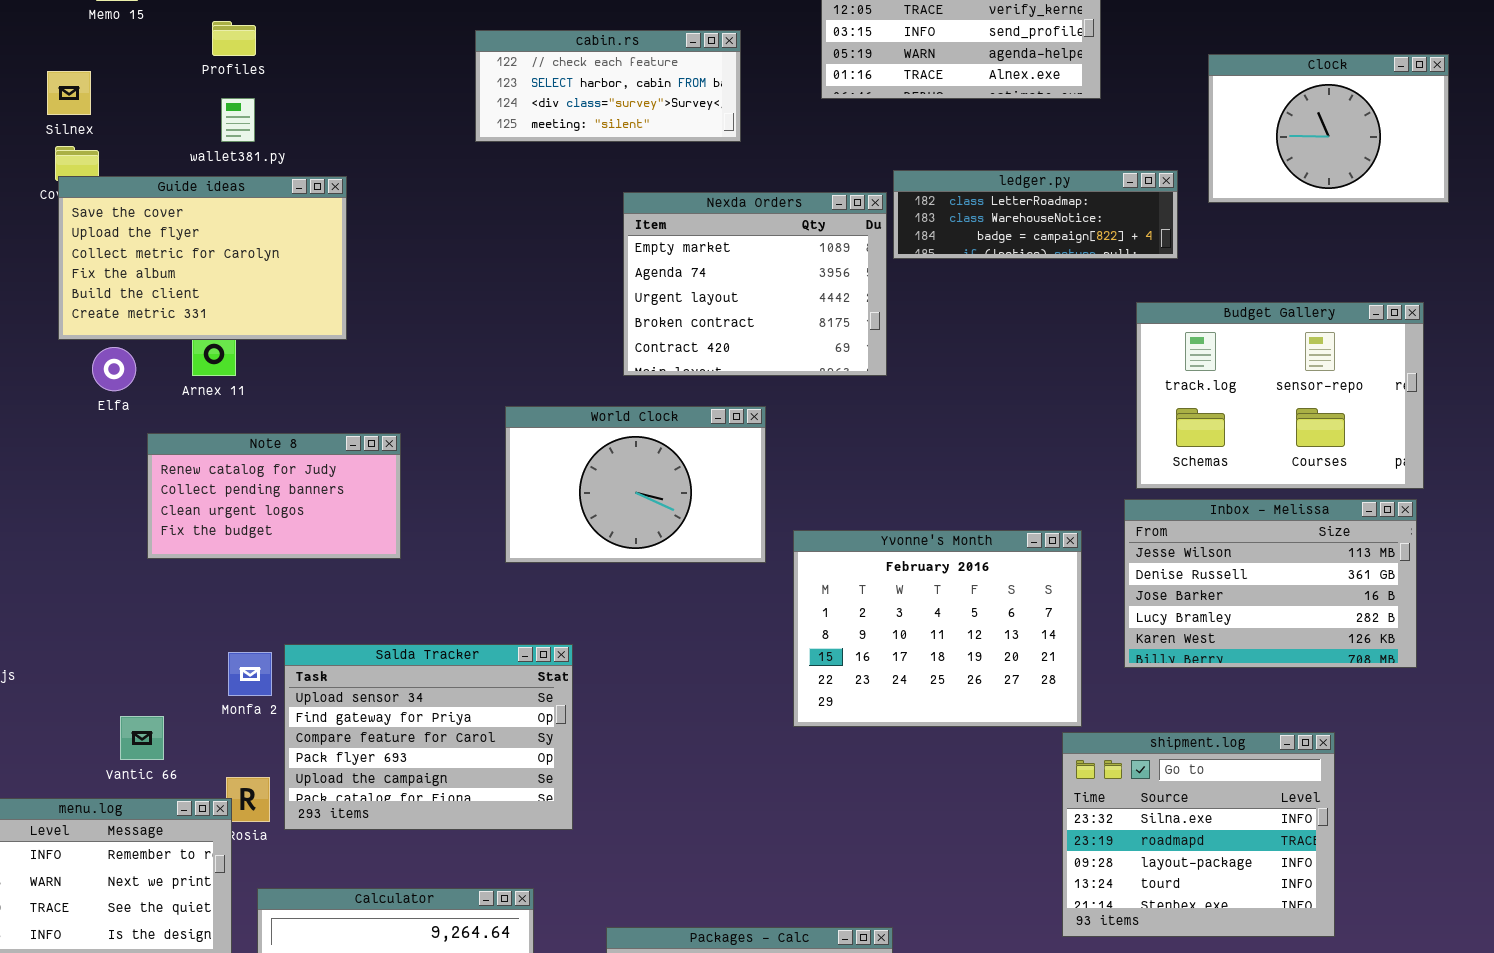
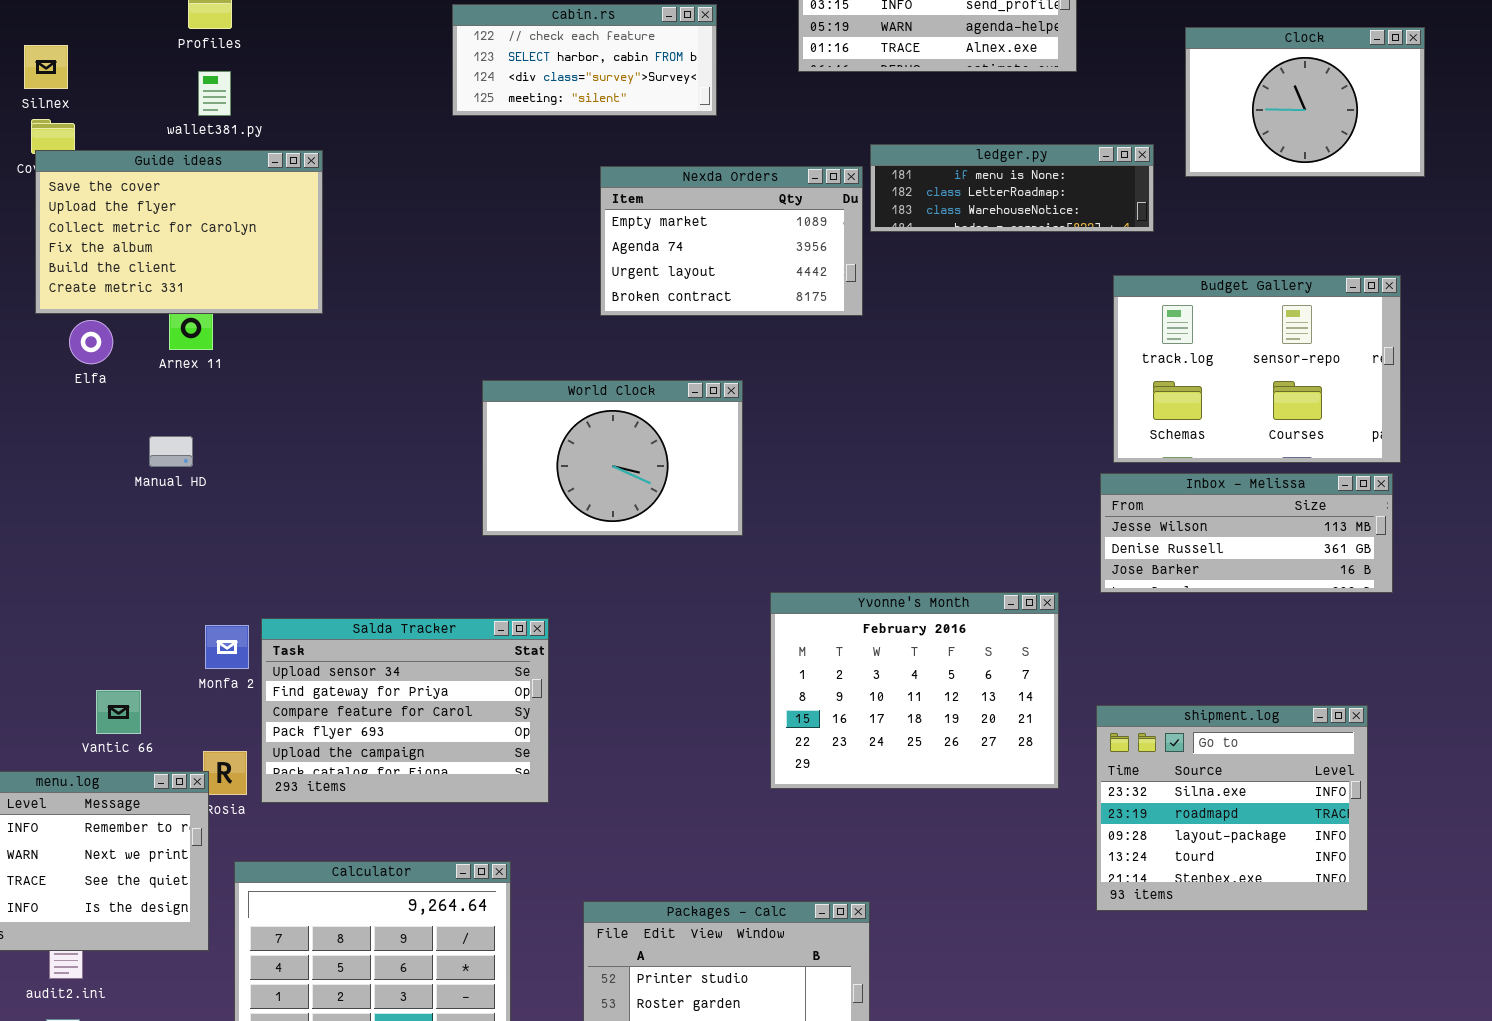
ledger.py: [893,170,1178,259] -> [870,144,1154,232], scrolled up 1 row
Nexda Orders: [623,192,887,376] -> [600,166,863,316], resized
Note 8: [147,433,401,559] -> none, closed
Inbox - Melissa: [1124,499,1417,668] -> [1100,473,1393,593], resized
Yvonne's Month: [793,530,1082,727] -> [770,592,1059,789], moved
shipment.log: [1062,732,1335,937] -> [1096,705,1368,911], moved

